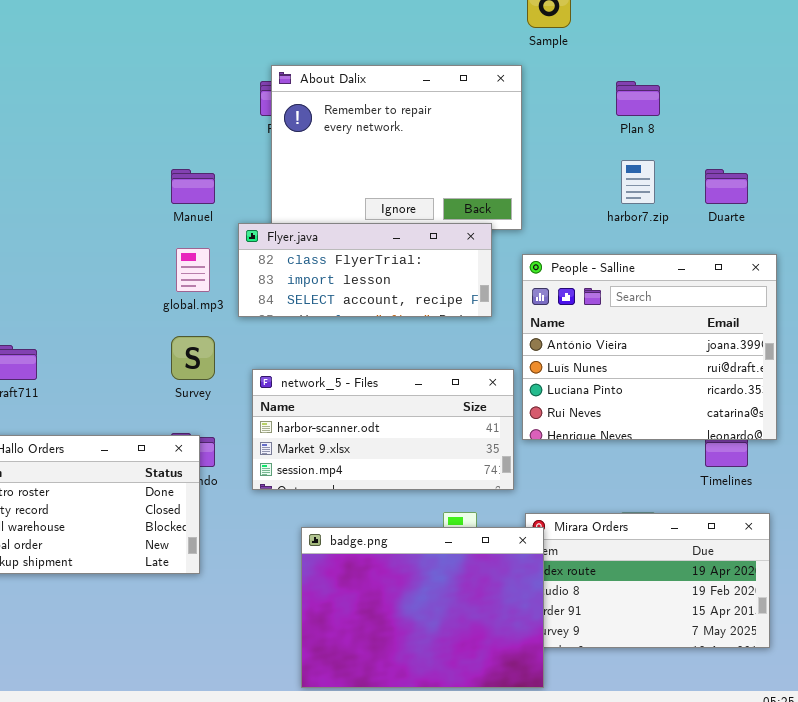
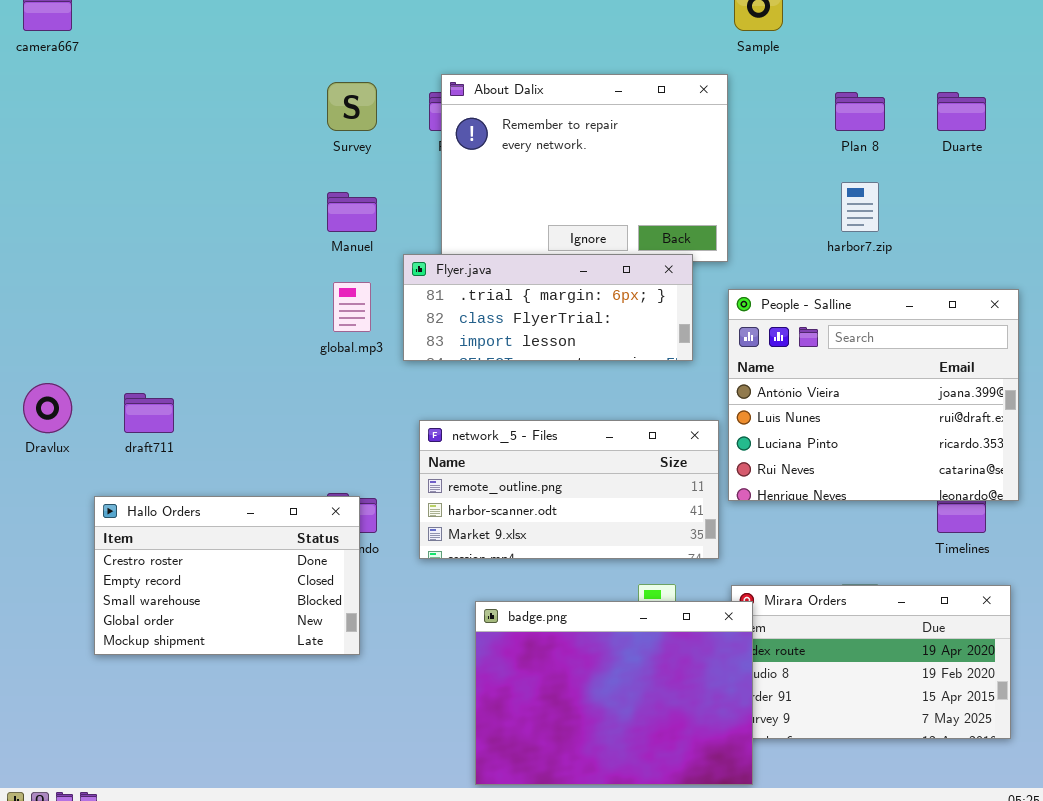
Duarte: [705,169,748,204] -> [937,92,986,131], moved
Flyer.java: [238,223,492,317] -> [403,254,693,361], scrolled up 1 row
Survey: [171,336,215,380] -> [327,82,377,131], moved
network_5 - Files: [252,369,514,490] -> [419,420,719,559], scrolled up 1 row

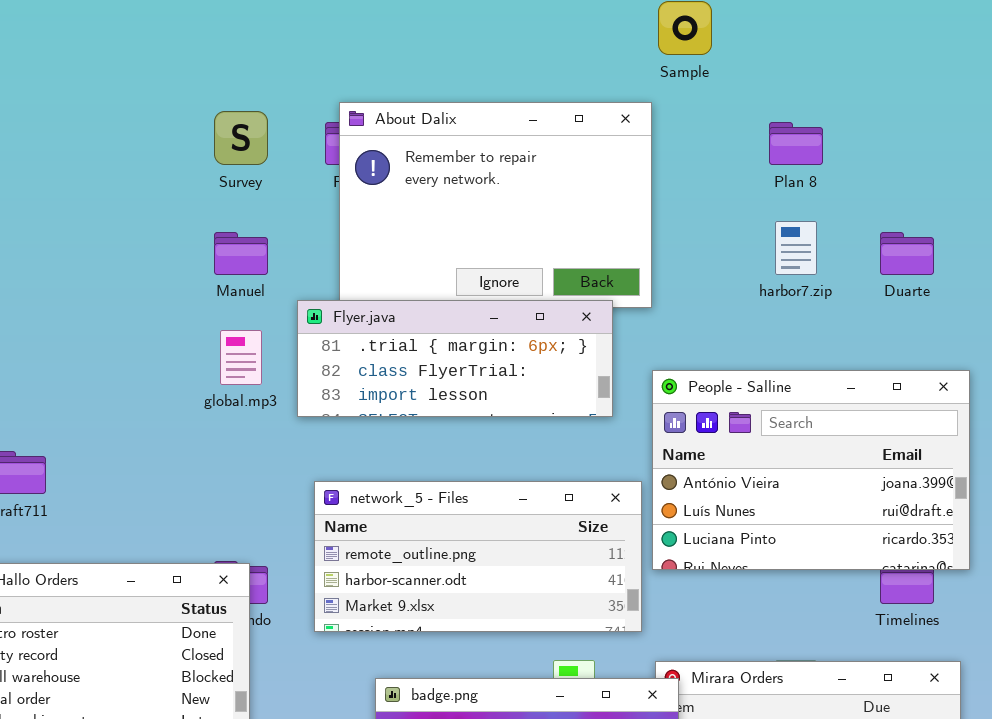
Duarte: [937,92,986,131] -> [880,232,934,275], moved
People - Salline: [728,289,1019,501] -> [652,370,970,570], resized

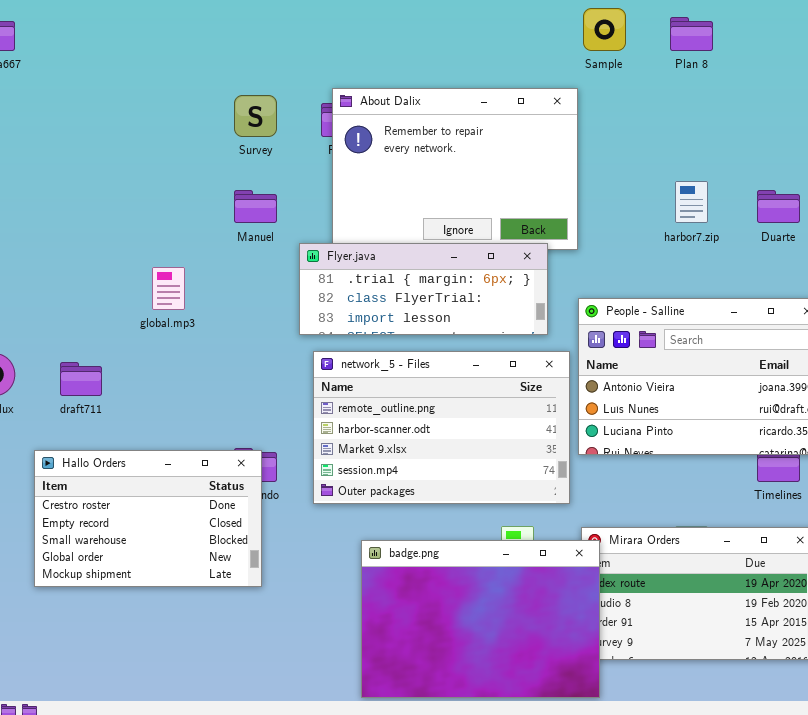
Plan 8: [769,122,823,165] -> [670,17,713,51], moved
global.mp3: [220,330,262,385] -> [152,267,185,310], moved
network_5 - Files: [314,481,642,632] -> [313,351,570,504], resized

